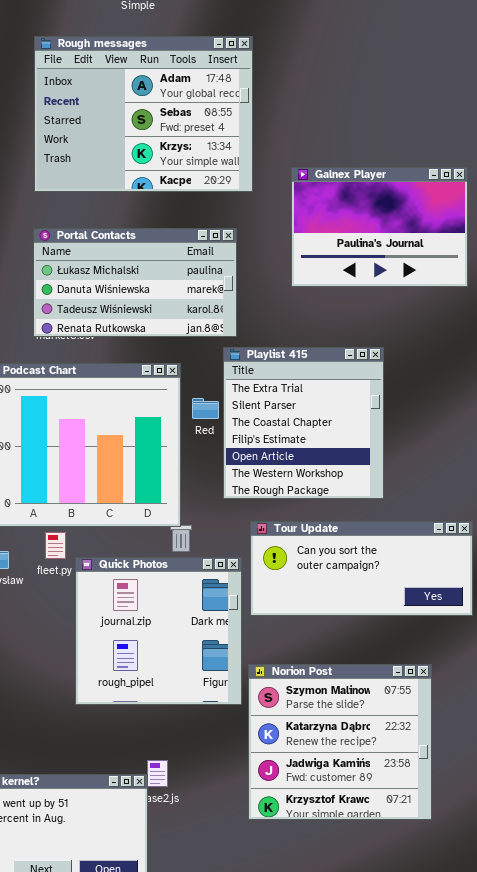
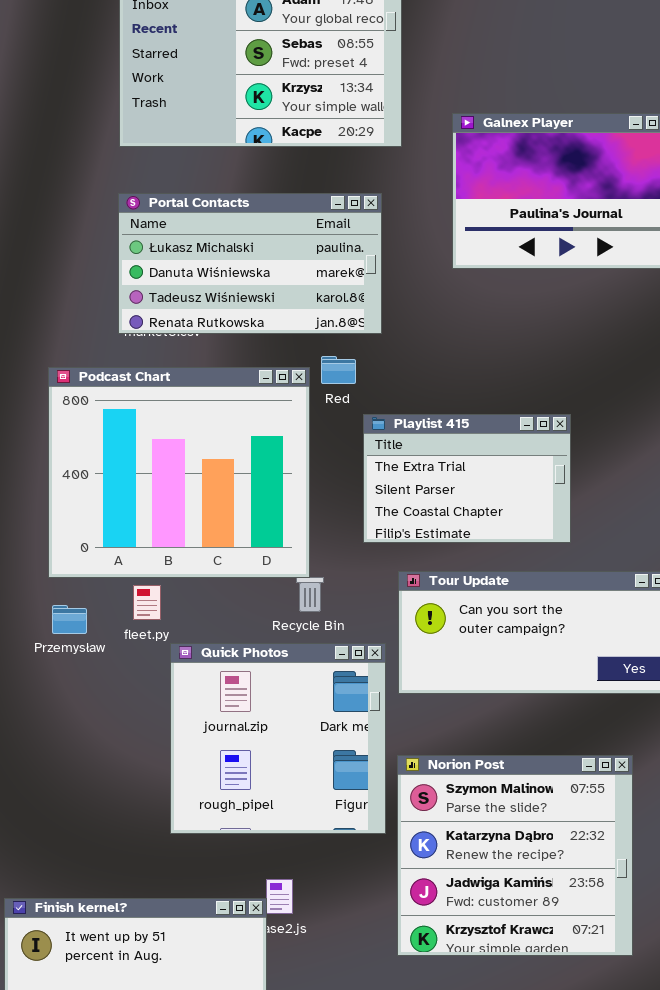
Playlist 415: [223,347,384,499] -> [363,414,571,543], resized
Red: [192,398,219,419] -> [321,356,356,384], moved
Quick Photos: [75,557,242,705] -> [170,643,386,834], moved

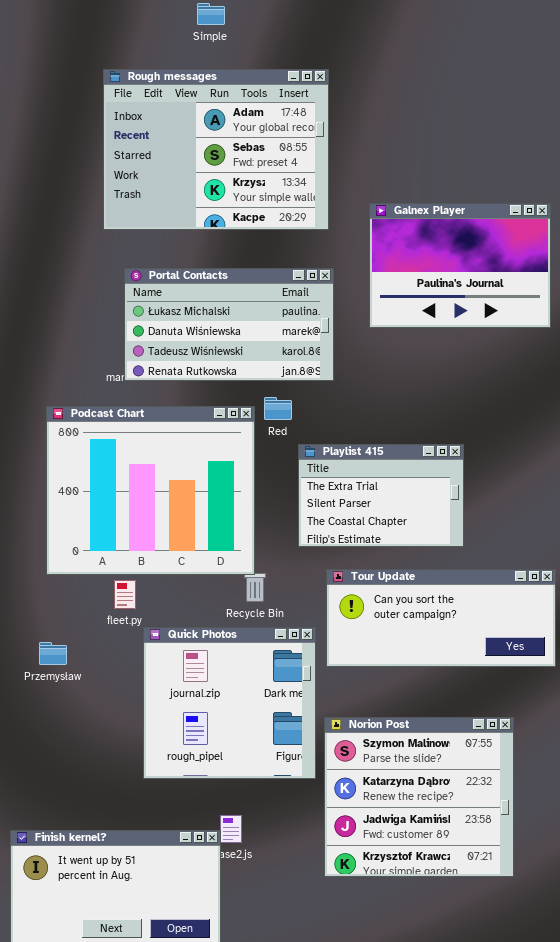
Portal Contacts: [118,193,382,334] -> [124,268,334,381], moved
Przemysław: [52,605,87,634] -> [39,642,67,665], moved

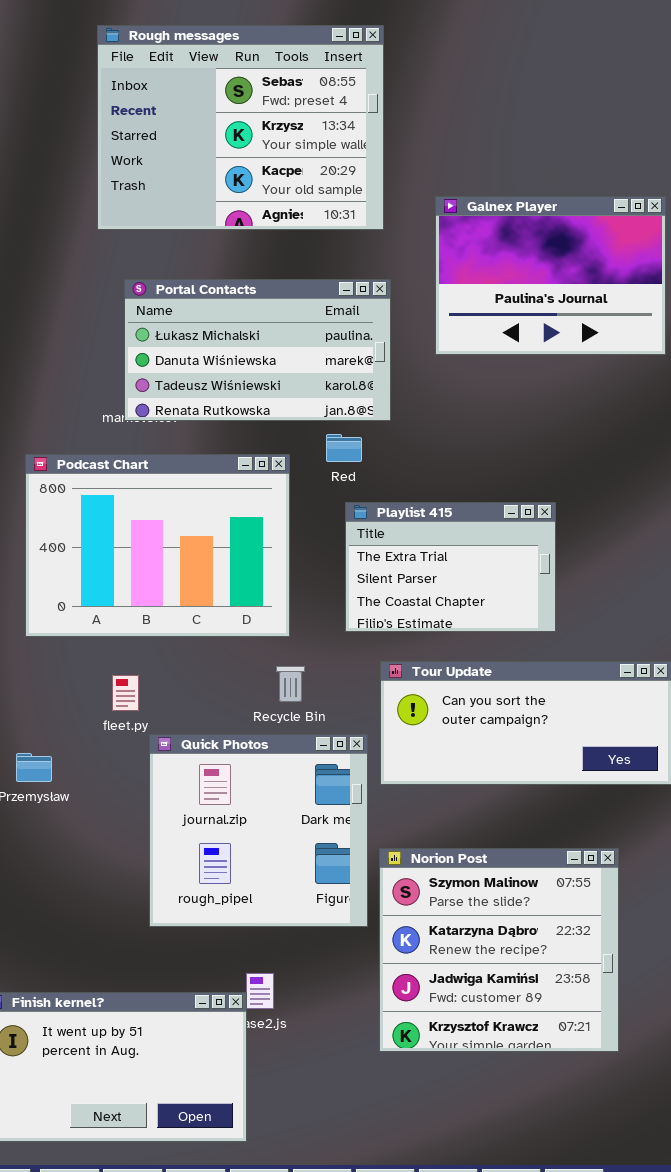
Rough messages: [103,69,329,230] -> [97,25,384,230], scrolled down 1 row
Red: [264,397,292,420] -> [326,434,362,462], moved
Podcast Chart: [46,406,255,575] -> [25,454,290,637], resized

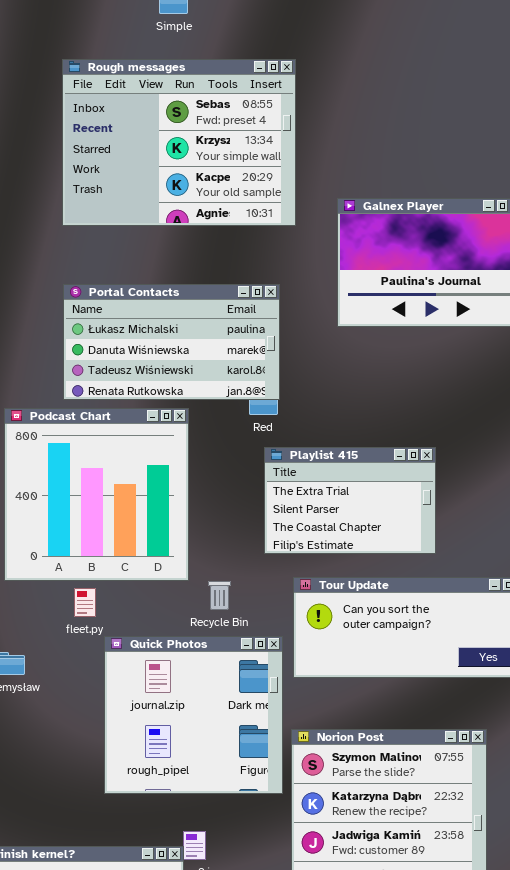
Portal Contacts: [124,279,391,421] -> [63,284,280,400], moved
Podcast Chart: [25,454,290,637] -> [4,408,189,581], resized

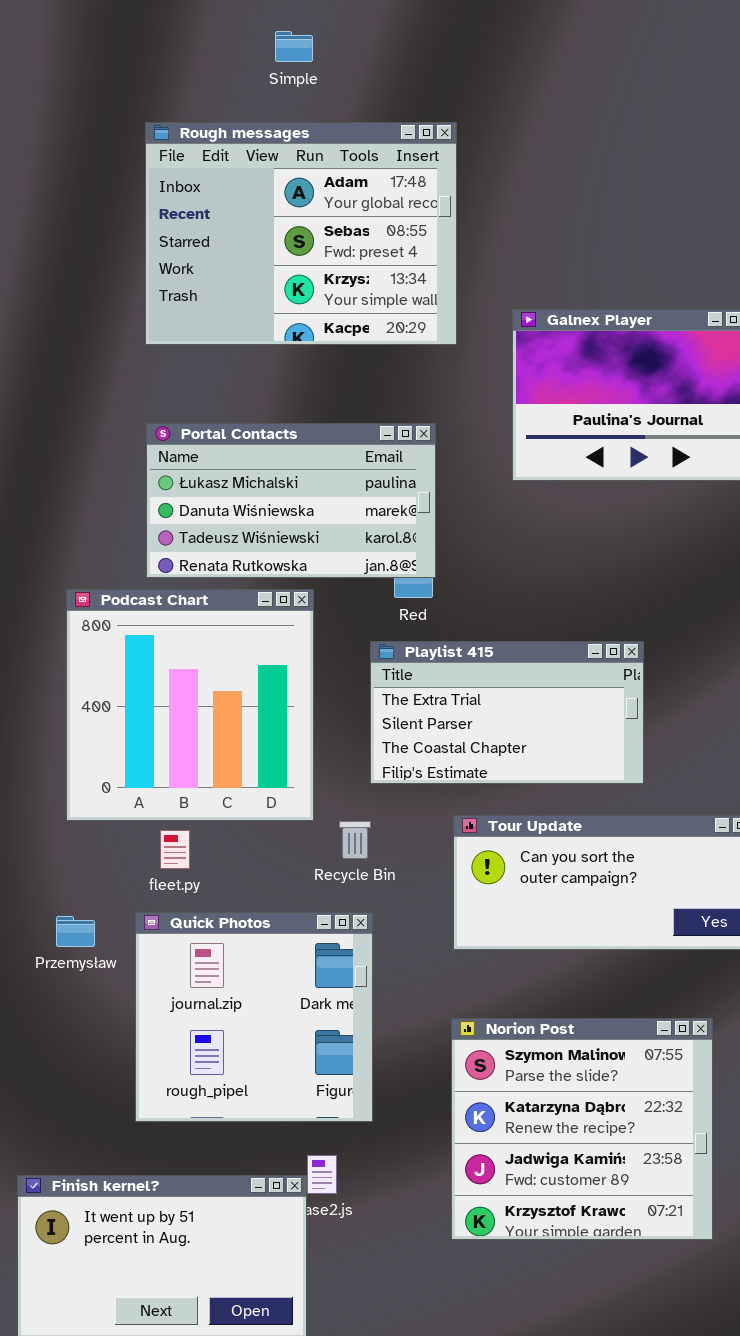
Rough messages: [62,59,296,226] -> [145,122,457,345], scrolled up 1 row
Playlist 415: [264,447,436,554] -> [370,641,644,784], resized
Quick Photos: [104,636,283,794] -> [135,912,373,1122], moved

